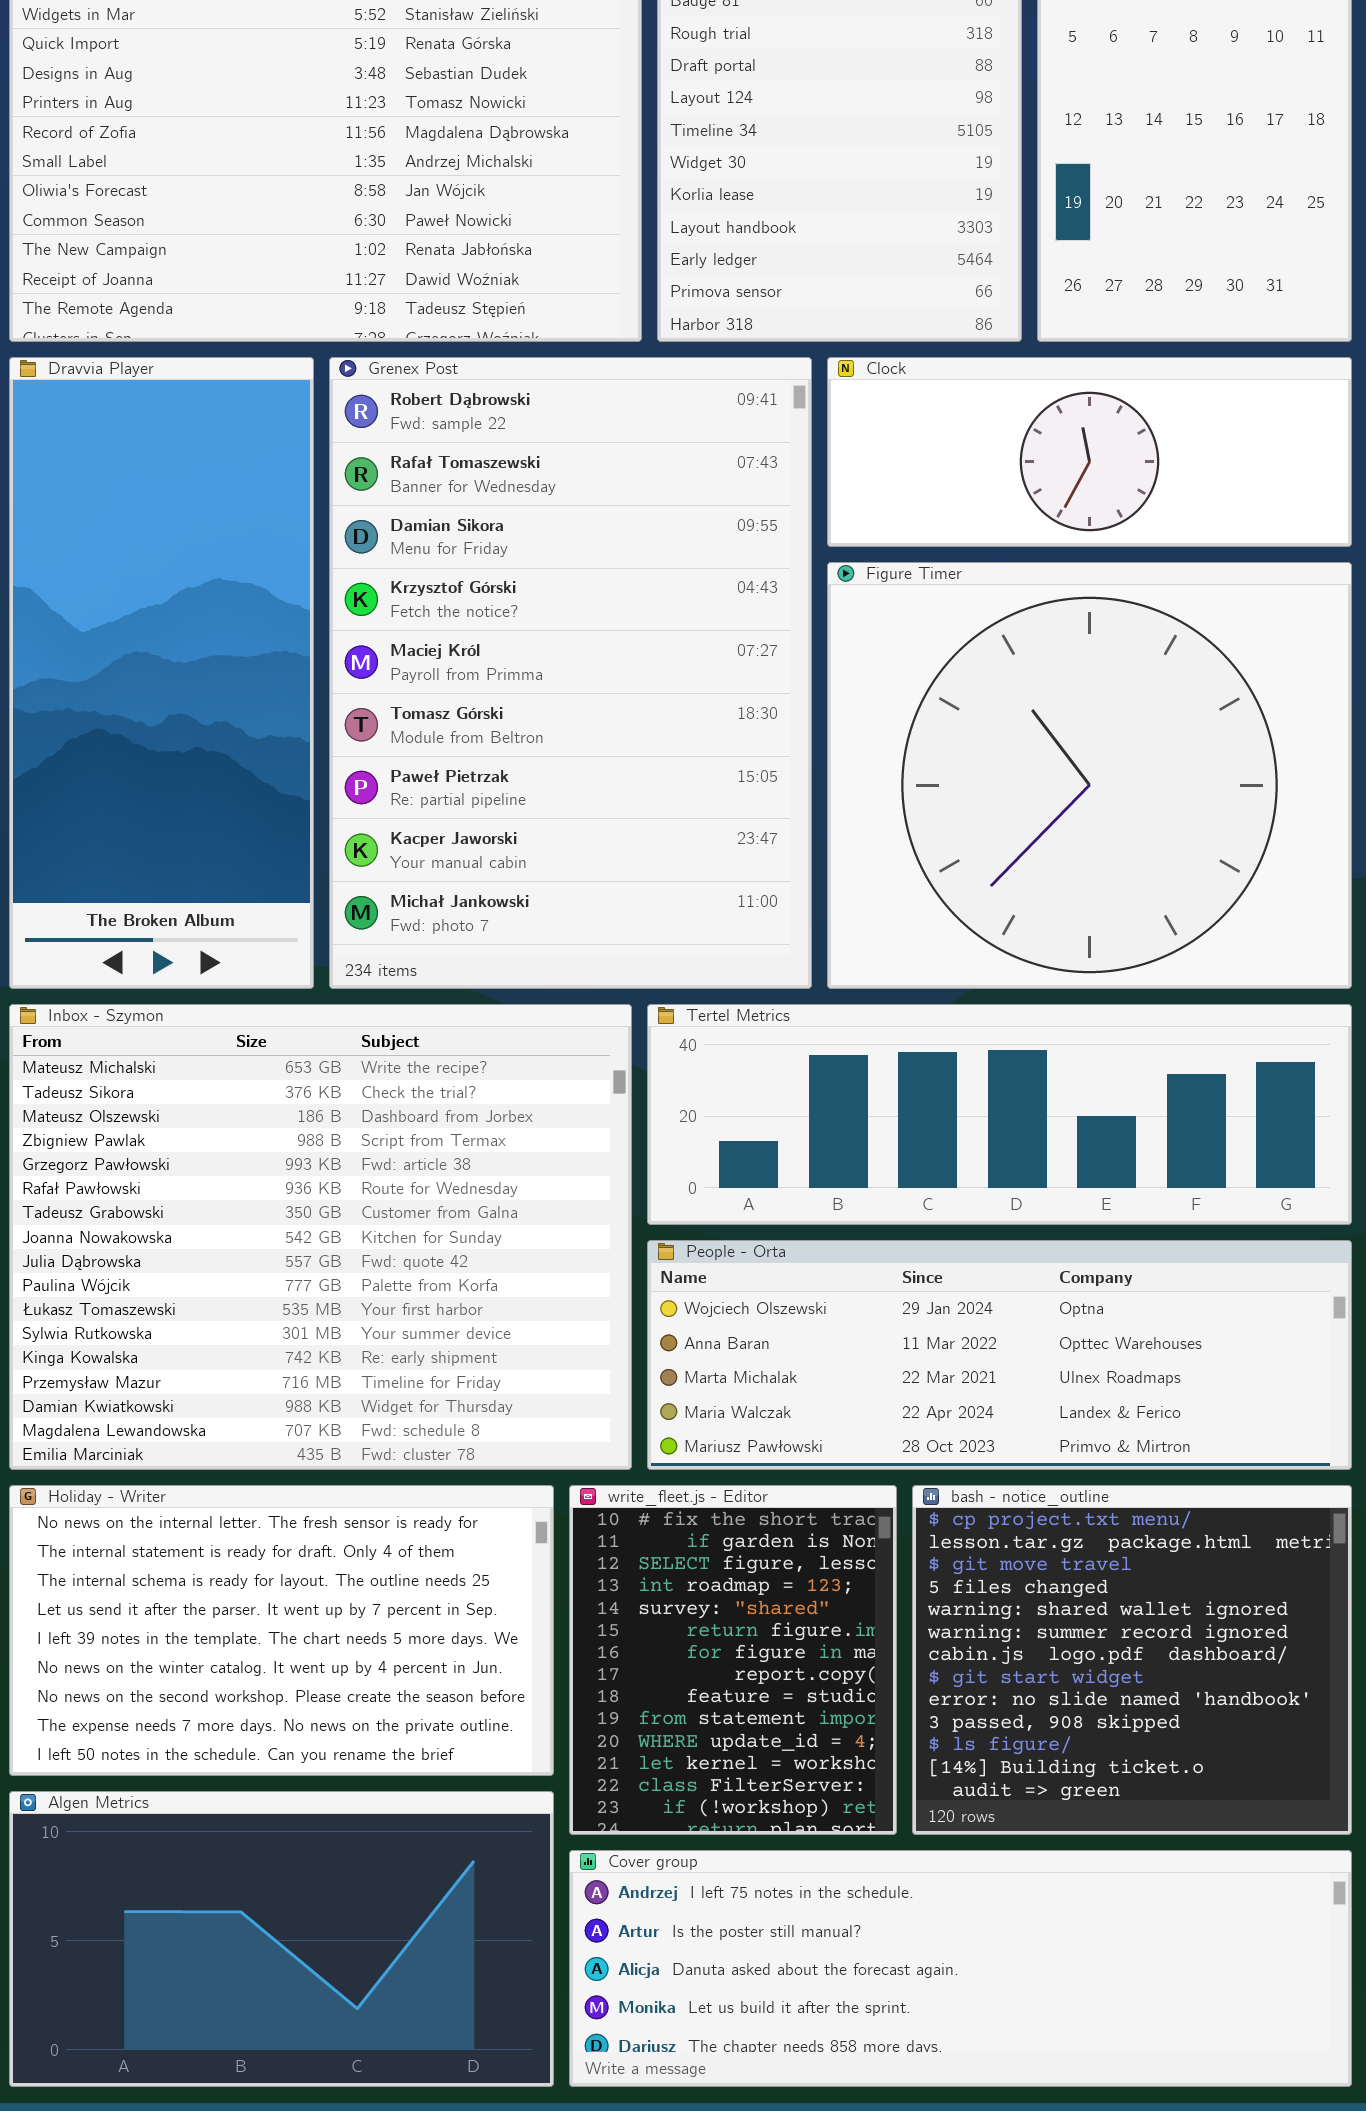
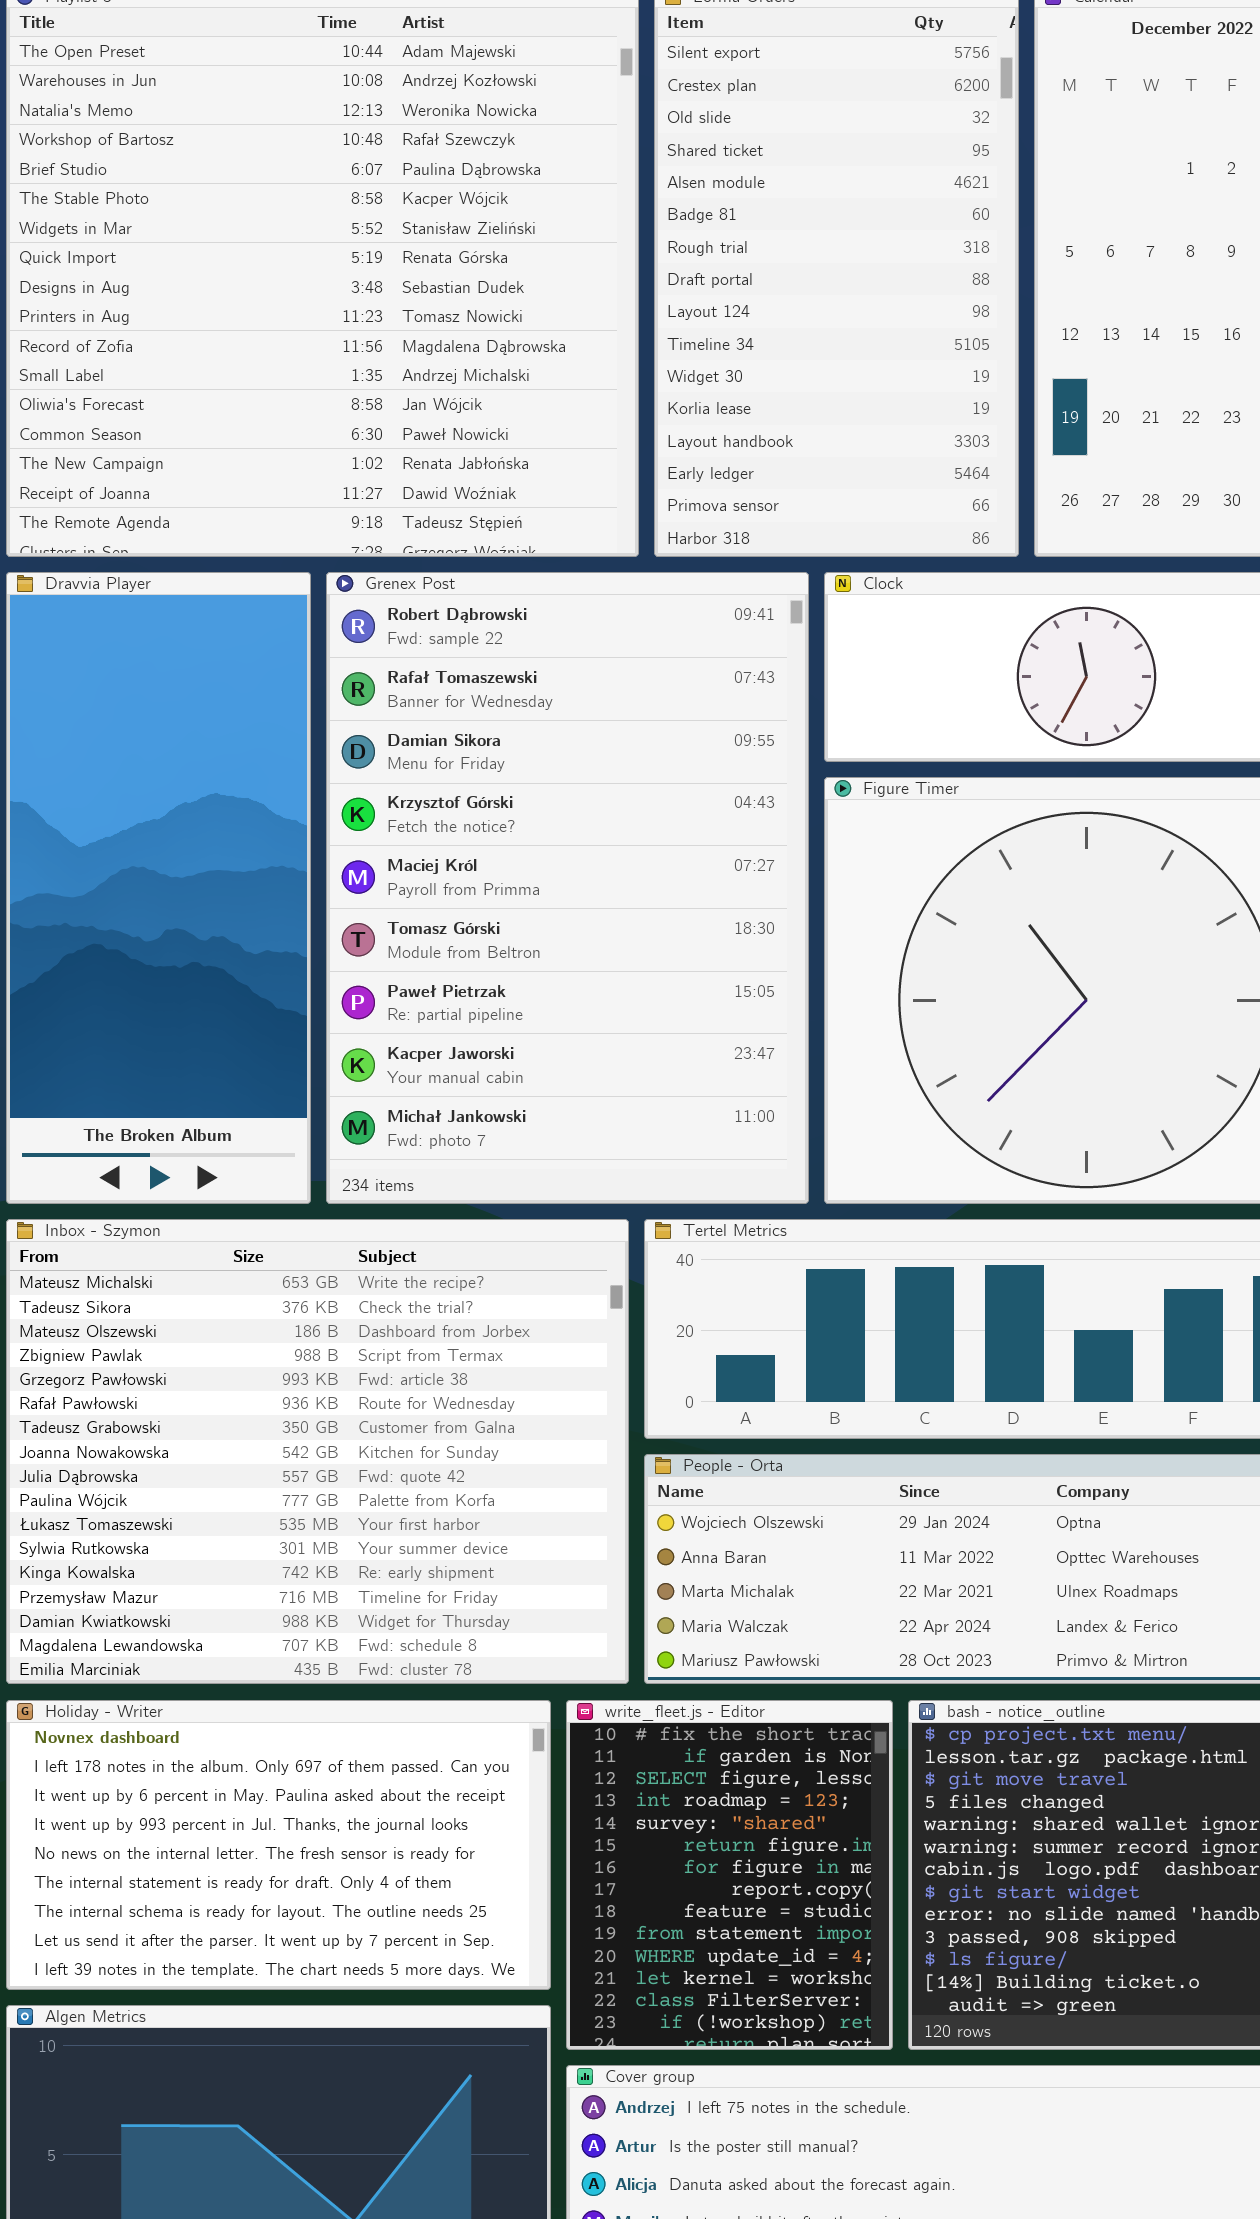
Holiday - Writer: [9,1485,554,1776] -> [6,1700,551,1990], scrolled up 4 rows

